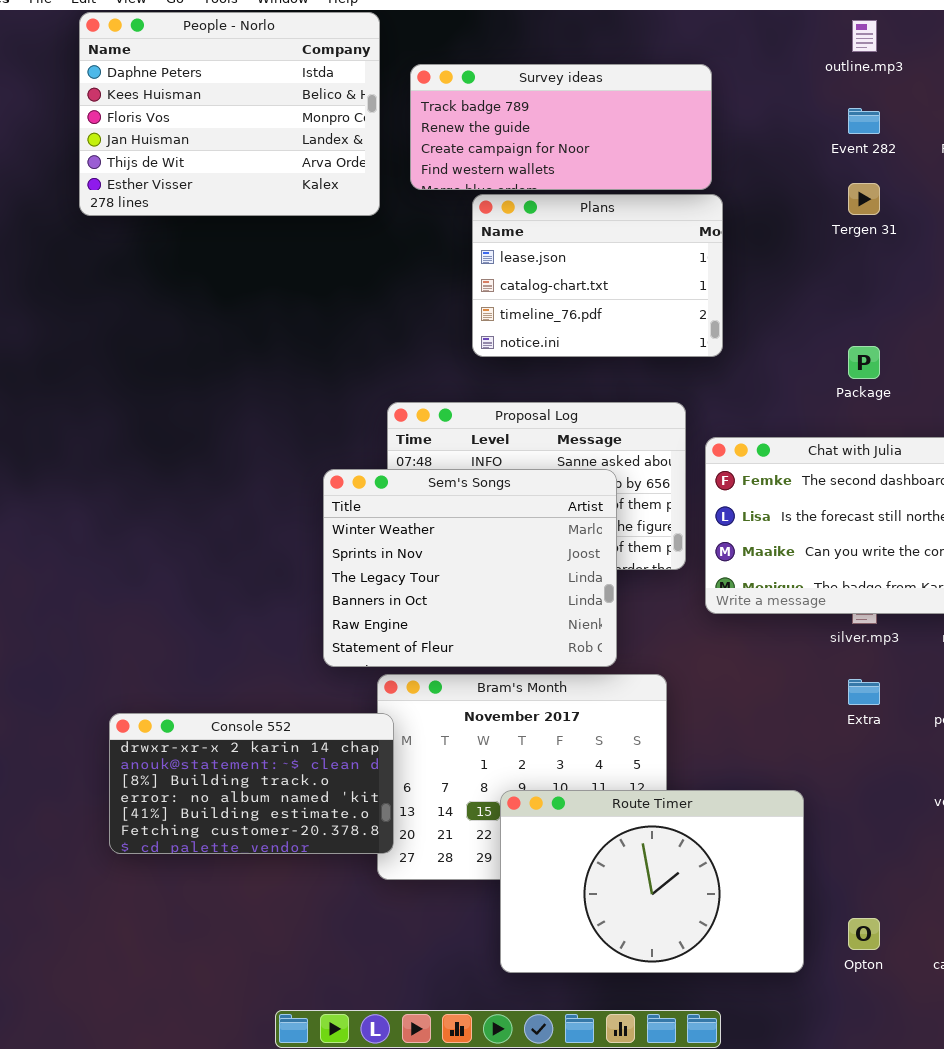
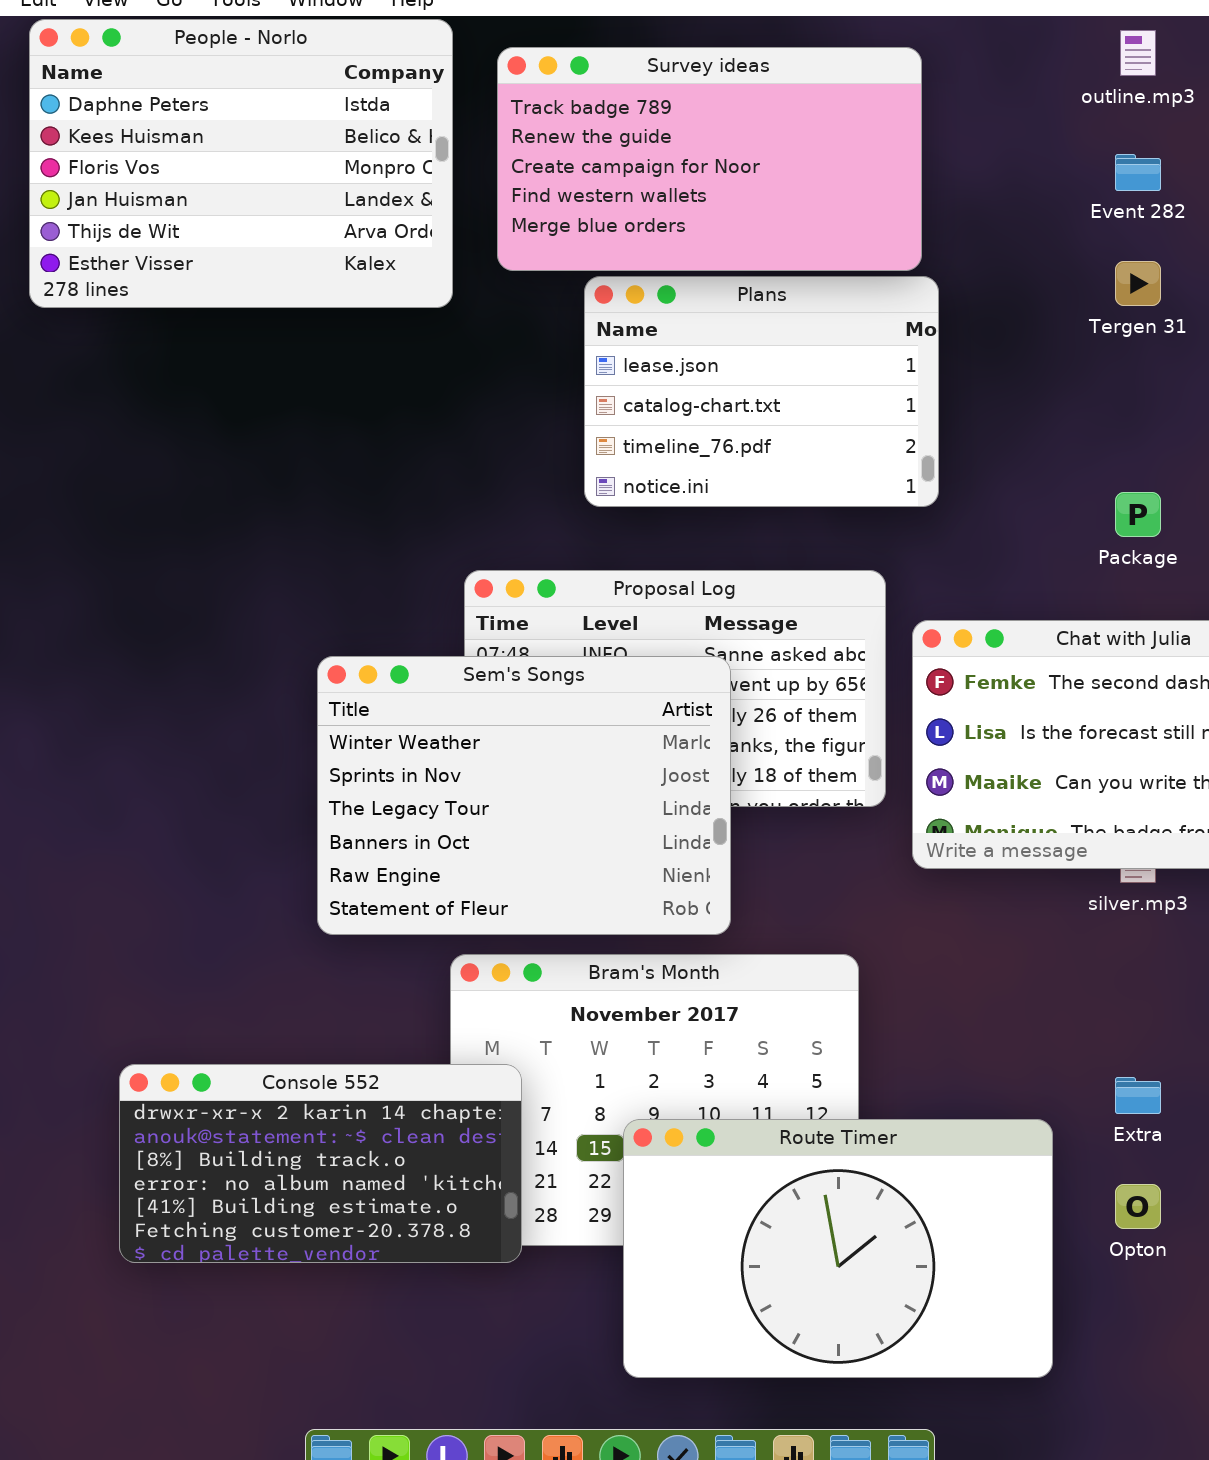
Survey ideas: [410,64,712,190] -> [497,47,922,271], resized
Sem's Songs: [323,469,617,667] -> [317,656,731,935], moved
Extra: [848,679,880,705] -> [1115,1077,1161,1114], moved
Console 552: [109,713,394,854] -> [119,1064,522,1263], moved
Opton: [848,918,880,950] -> [1115,1184,1161,1229], moved

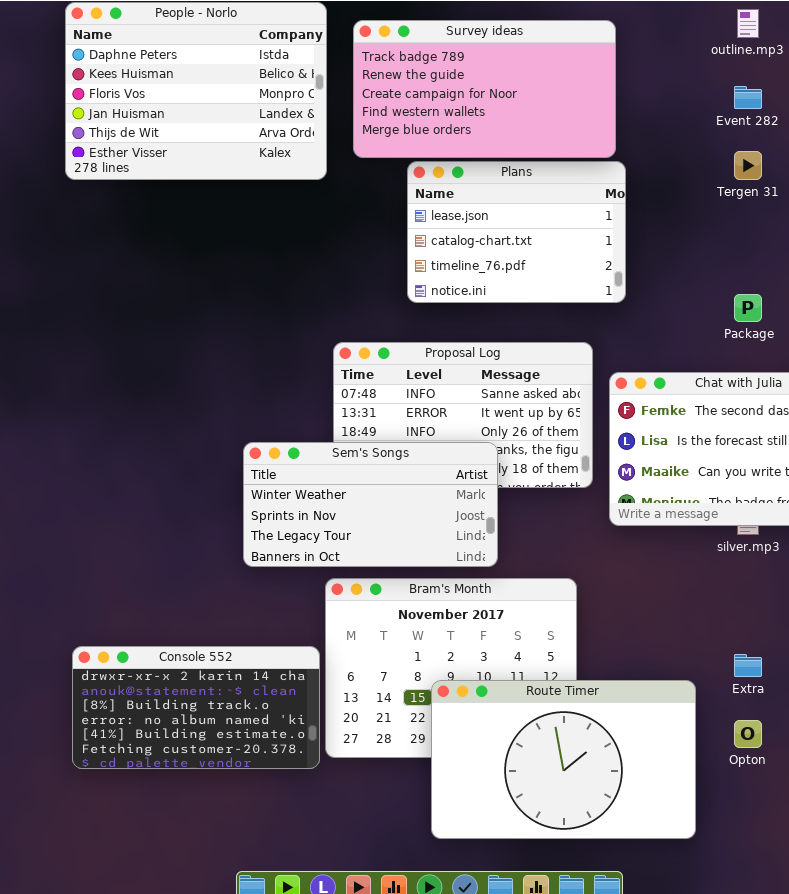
Sem's Songs: [317,656,731,935] -> [243,442,498,567], resized
Console 552: [119,1064,522,1263] -> [72,646,320,769], moved

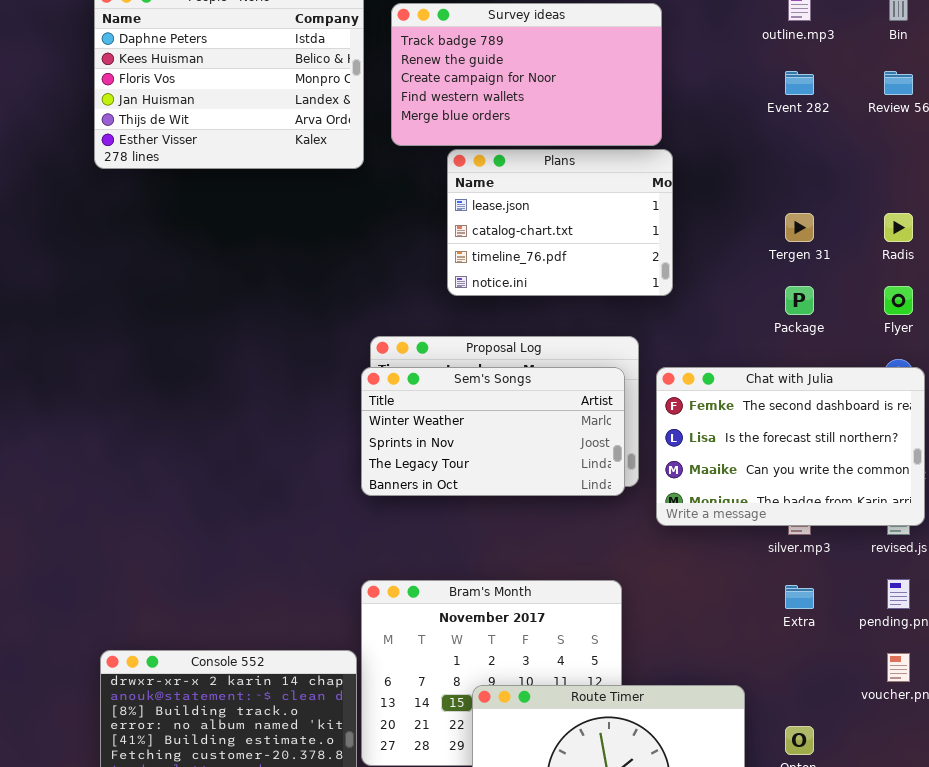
Tergen 31: [734,151,762,180] -> [785,213,814,242], moved
Sem's Songs: [243,442,498,567] -> [361,367,625,496], moved
Extra: [734,654,762,677] -> [785,585,814,609], moved

